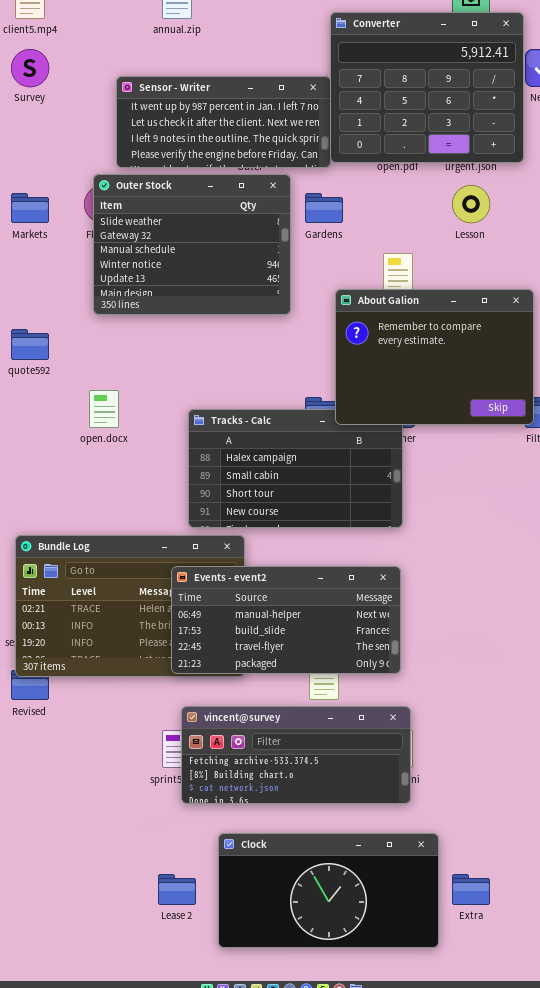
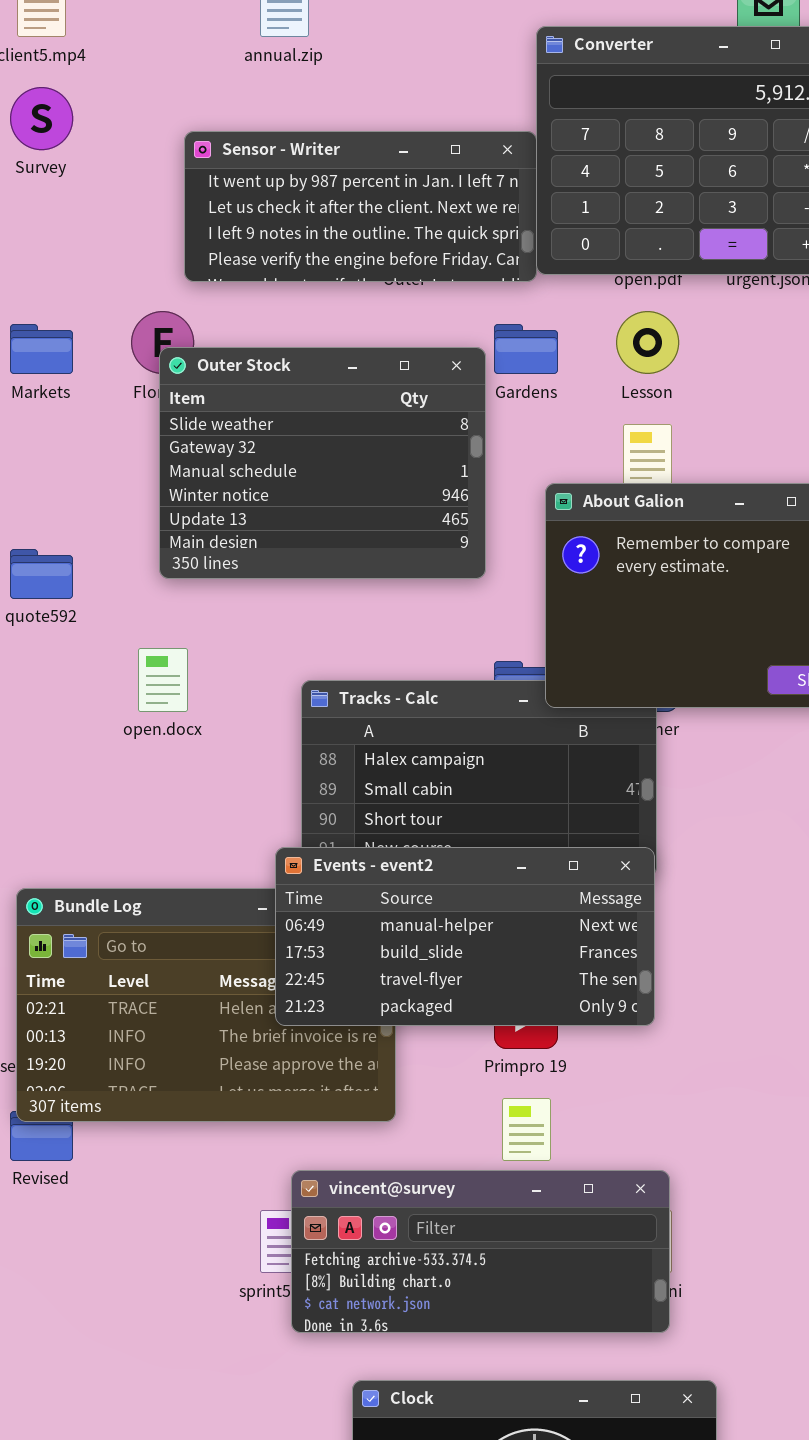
Outer Stock: [93,174,291,315] -> [159,347,486,579], moved
Lesson: [452,185,490,223] -> [616,311,679,374], moved
Events - event2: [171,566,401,674] -> [275,847,655,1026], moved

